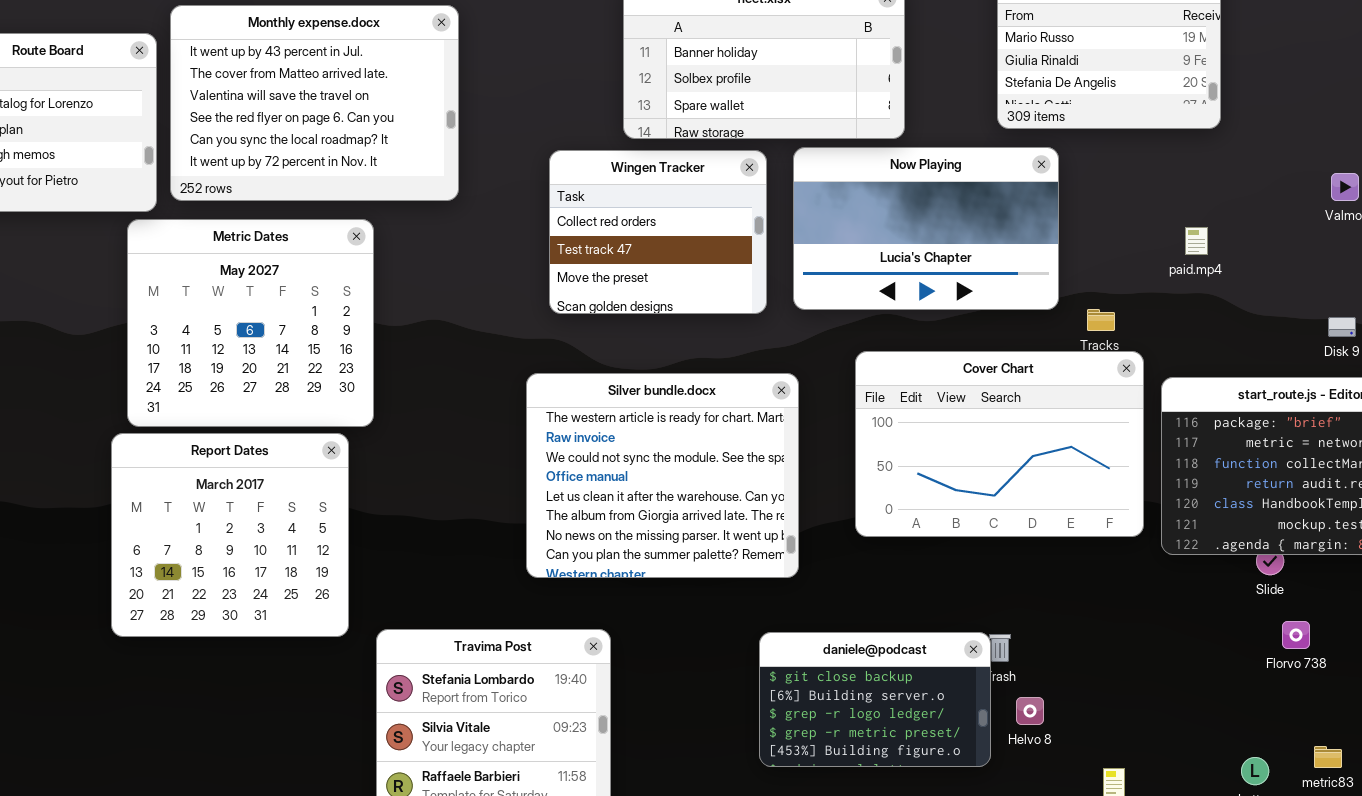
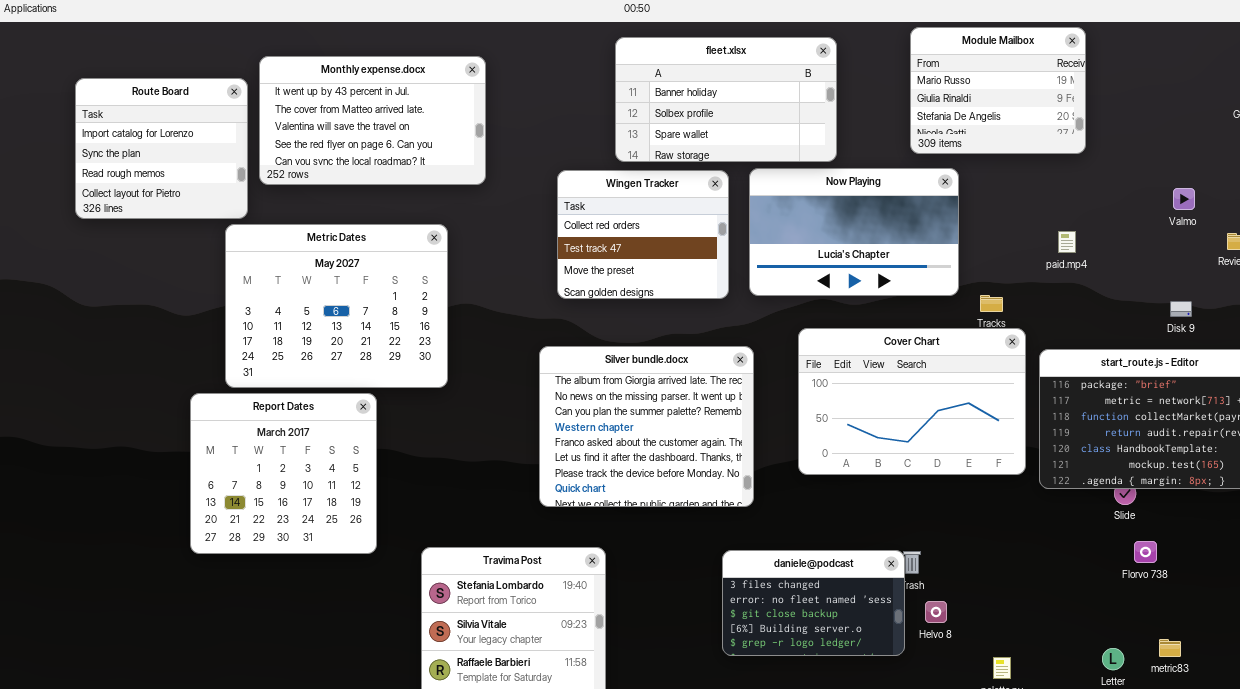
Monthly expense.docx: [170,5,459,201] -> [259,56,486,185], resized
Metric Dates: [127,219,374,427] -> [225,224,448,388], resized
Silver bundle.docx: [526,373,799,578] -> [539,346,754,507], scrolled down 5 rows
Report Dates: [111,433,349,637] -> [190,393,377,554], moved
daniele@podcast: [759,632,991,767] -> [722,550,905,656], scrolled up 2 rows

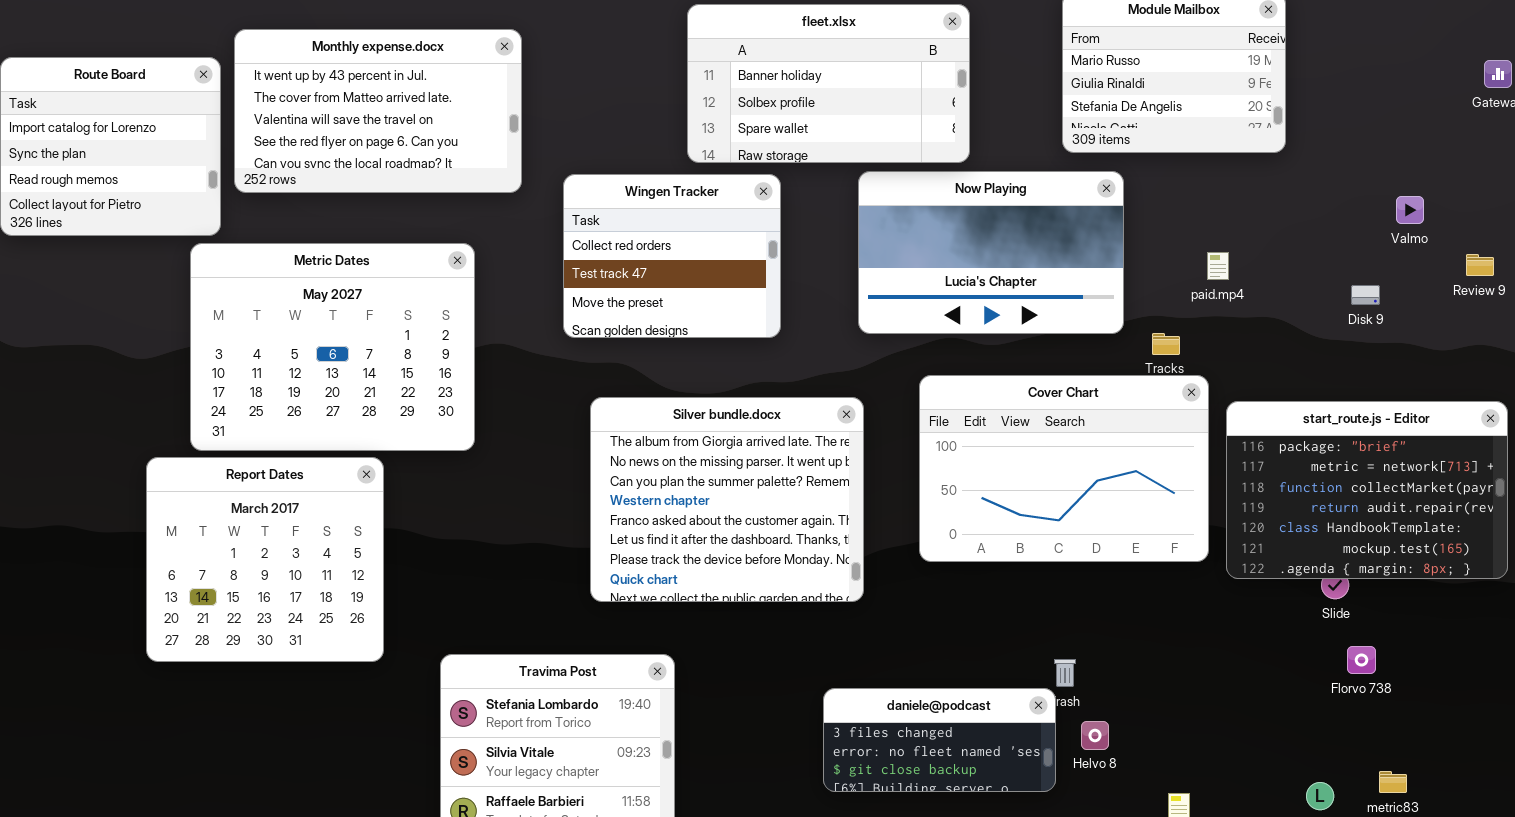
Wingen Tracker: [557,170,729,299] -> [563,174,781,338], moved
paid.mp4: [1058,231,1076,253] -> [1207,252,1229,280], moved
Disk 9: [1170,301,1192,317] -> [1351,285,1380,305], moved
daniele@podcast: [722,550,905,656] -> [823,688,1056,792], resized

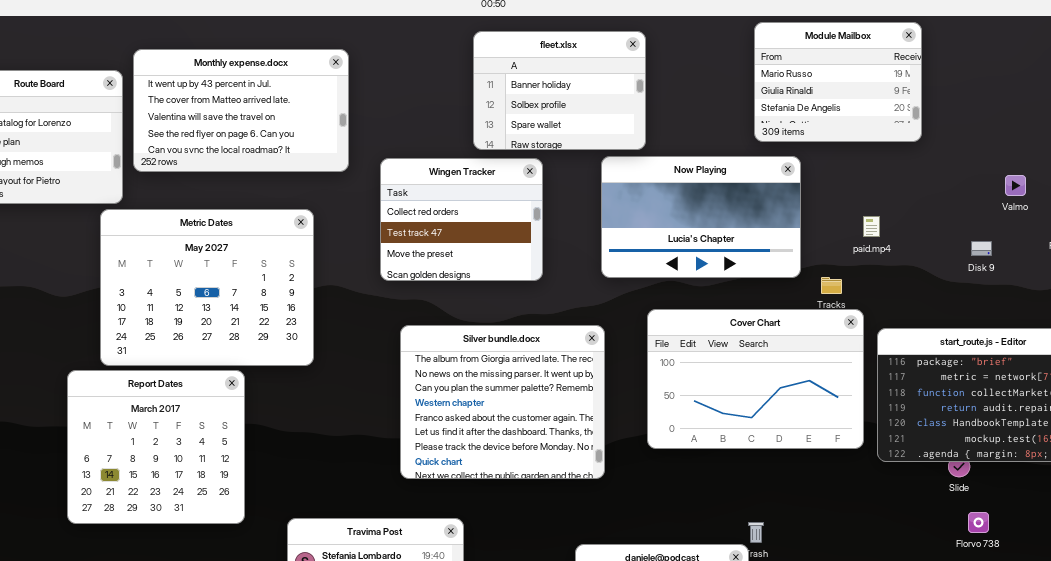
fleet.xlsx: [687,4,970,163] -> [473,31,646,150], resized

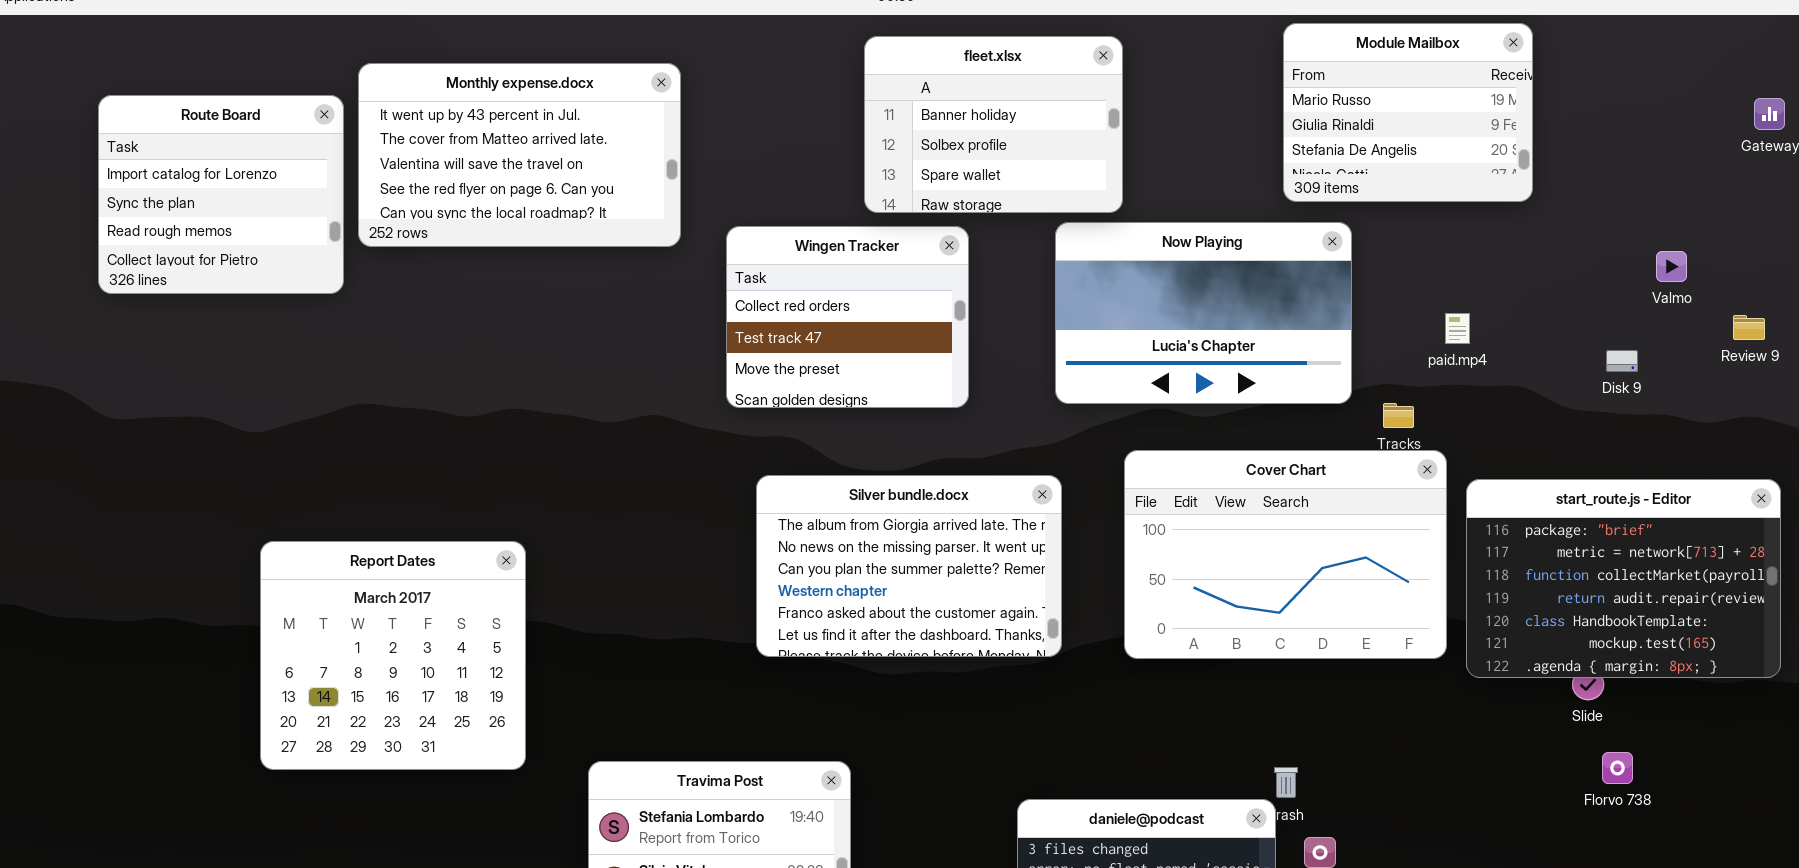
Metric Dates: [100,209,314,366] -> none, closed
Silver bundle.docx: [400,325,605,479] -> [756,475,1062,657], resized

